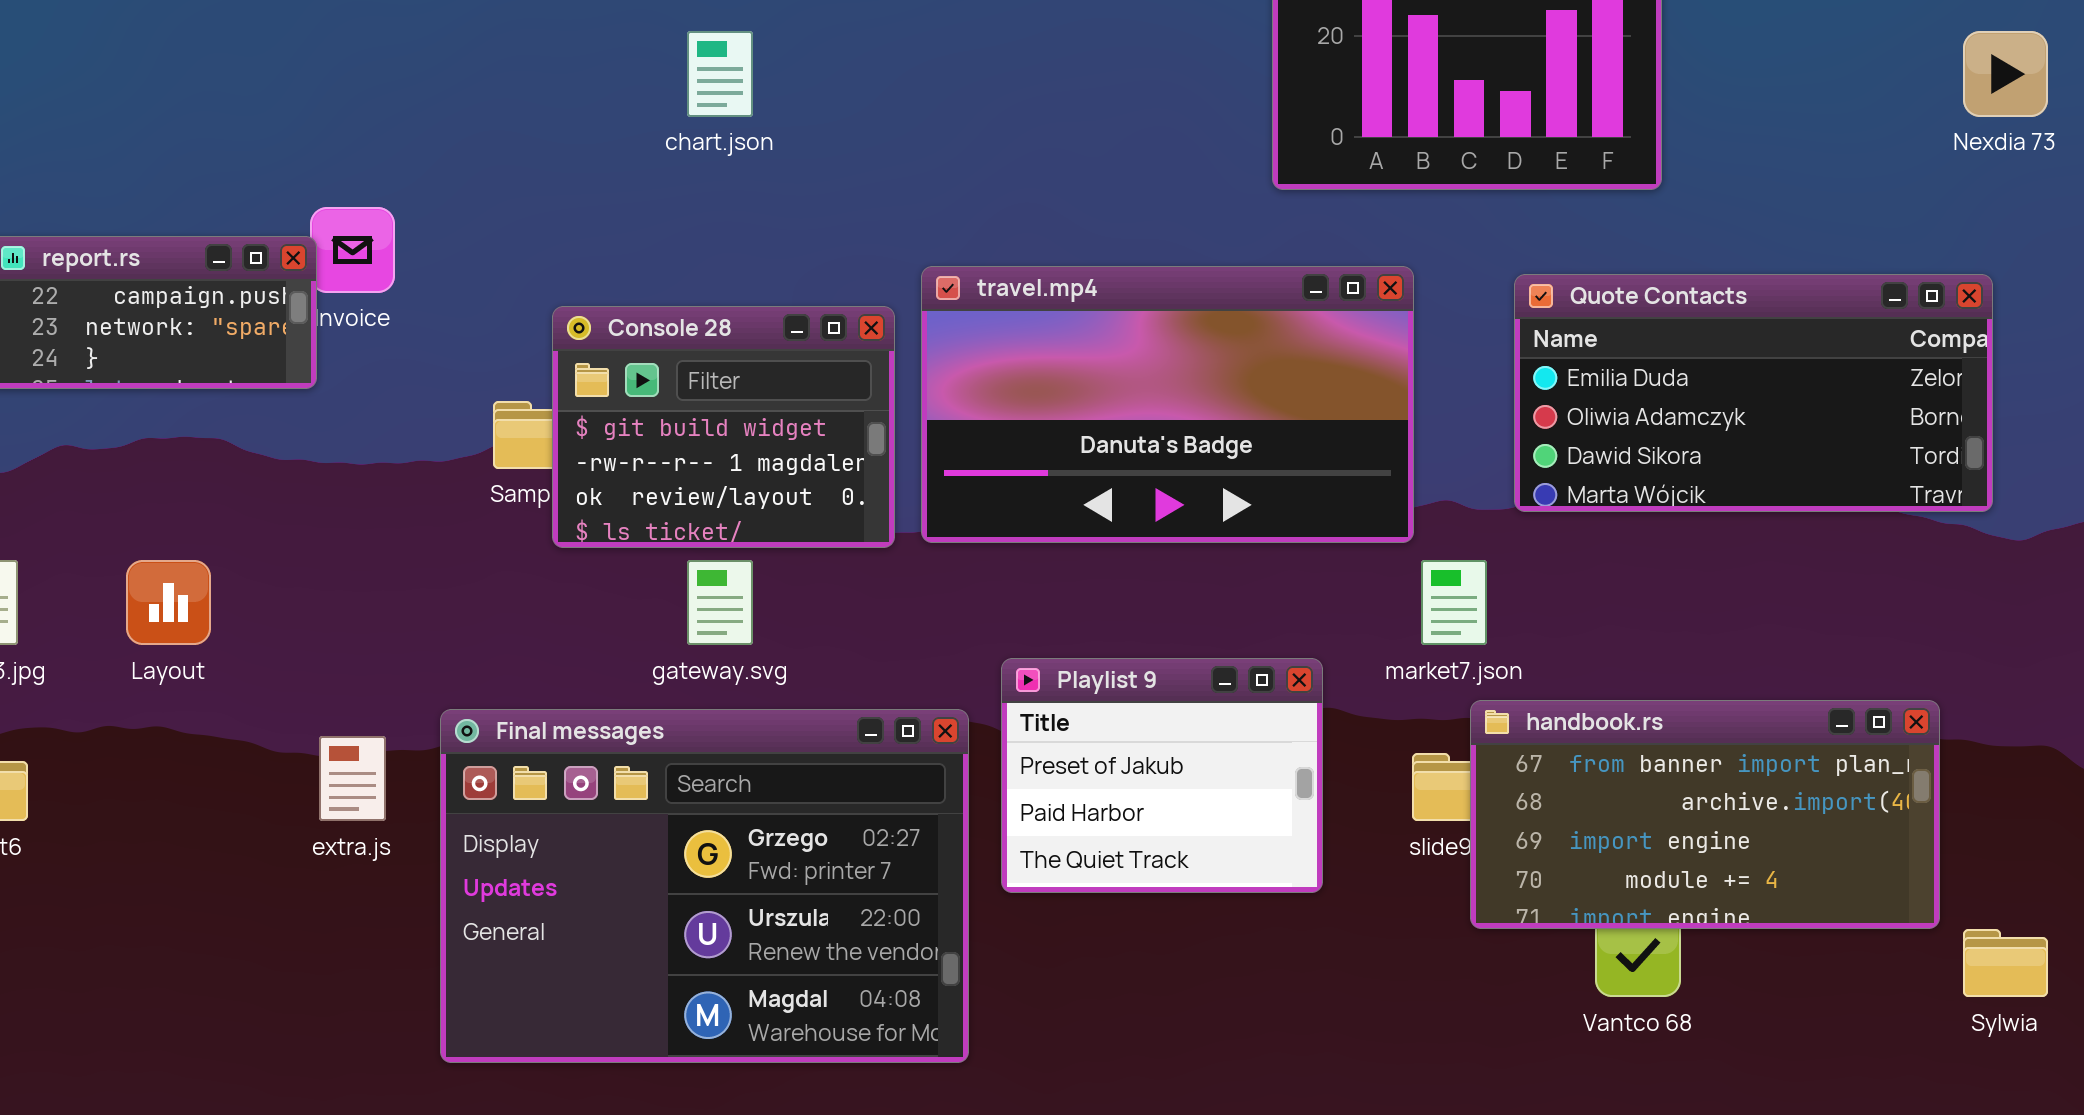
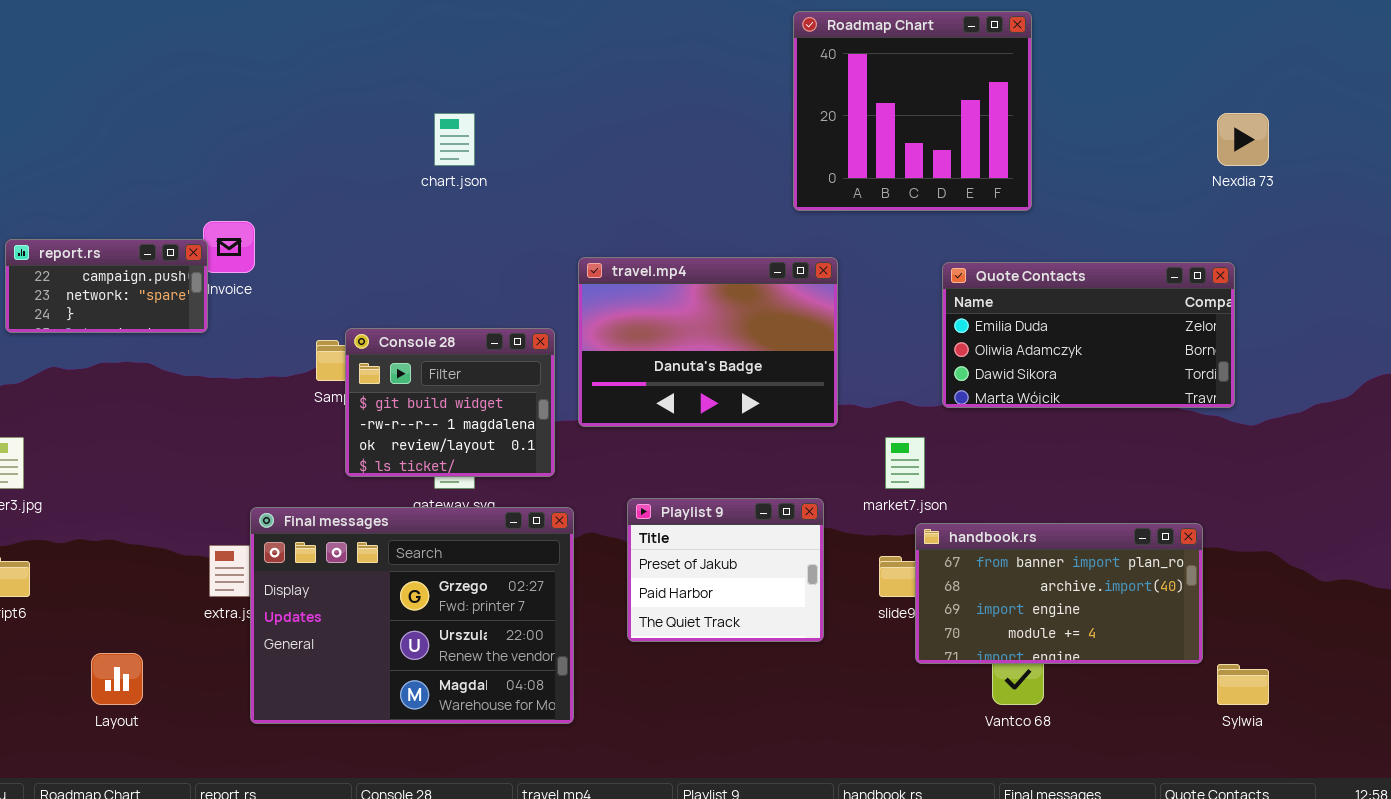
travel.mp4: [921,266,1414,543] -> [578,257,838,427], resized
Console 28: [552,306,895,548] -> [345,328,555,477], moved
Layout: [126,560,211,645] -> [91,653,143,705], moved
Final messages: [440,709,969,1063] -> [250,507,574,724], moved

